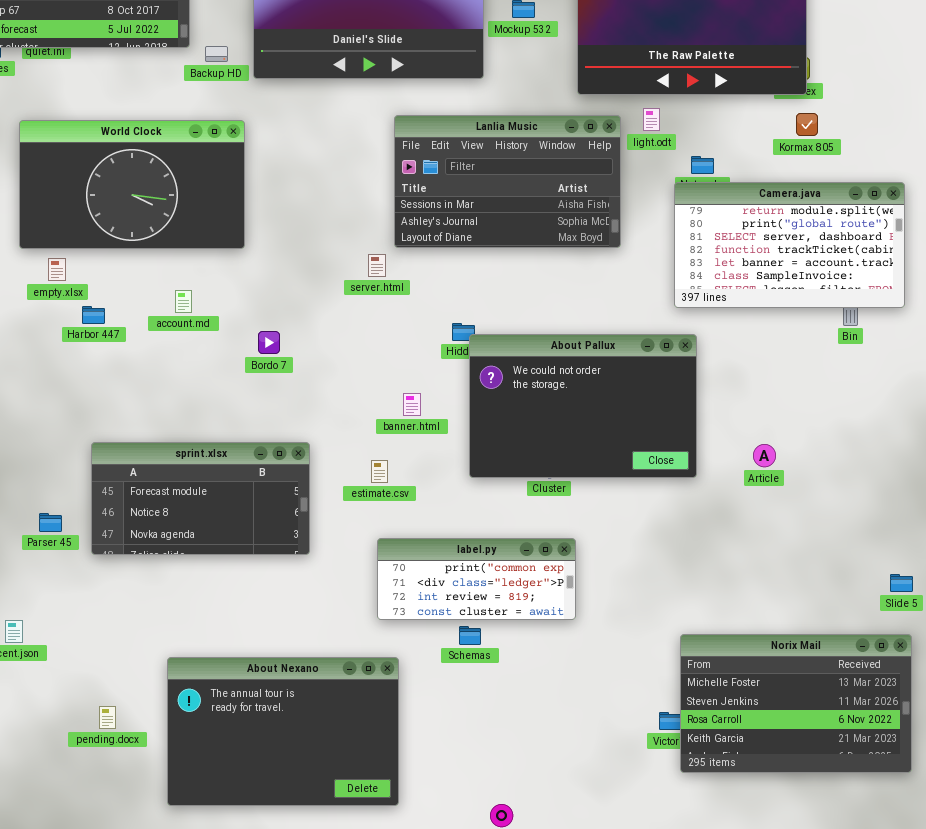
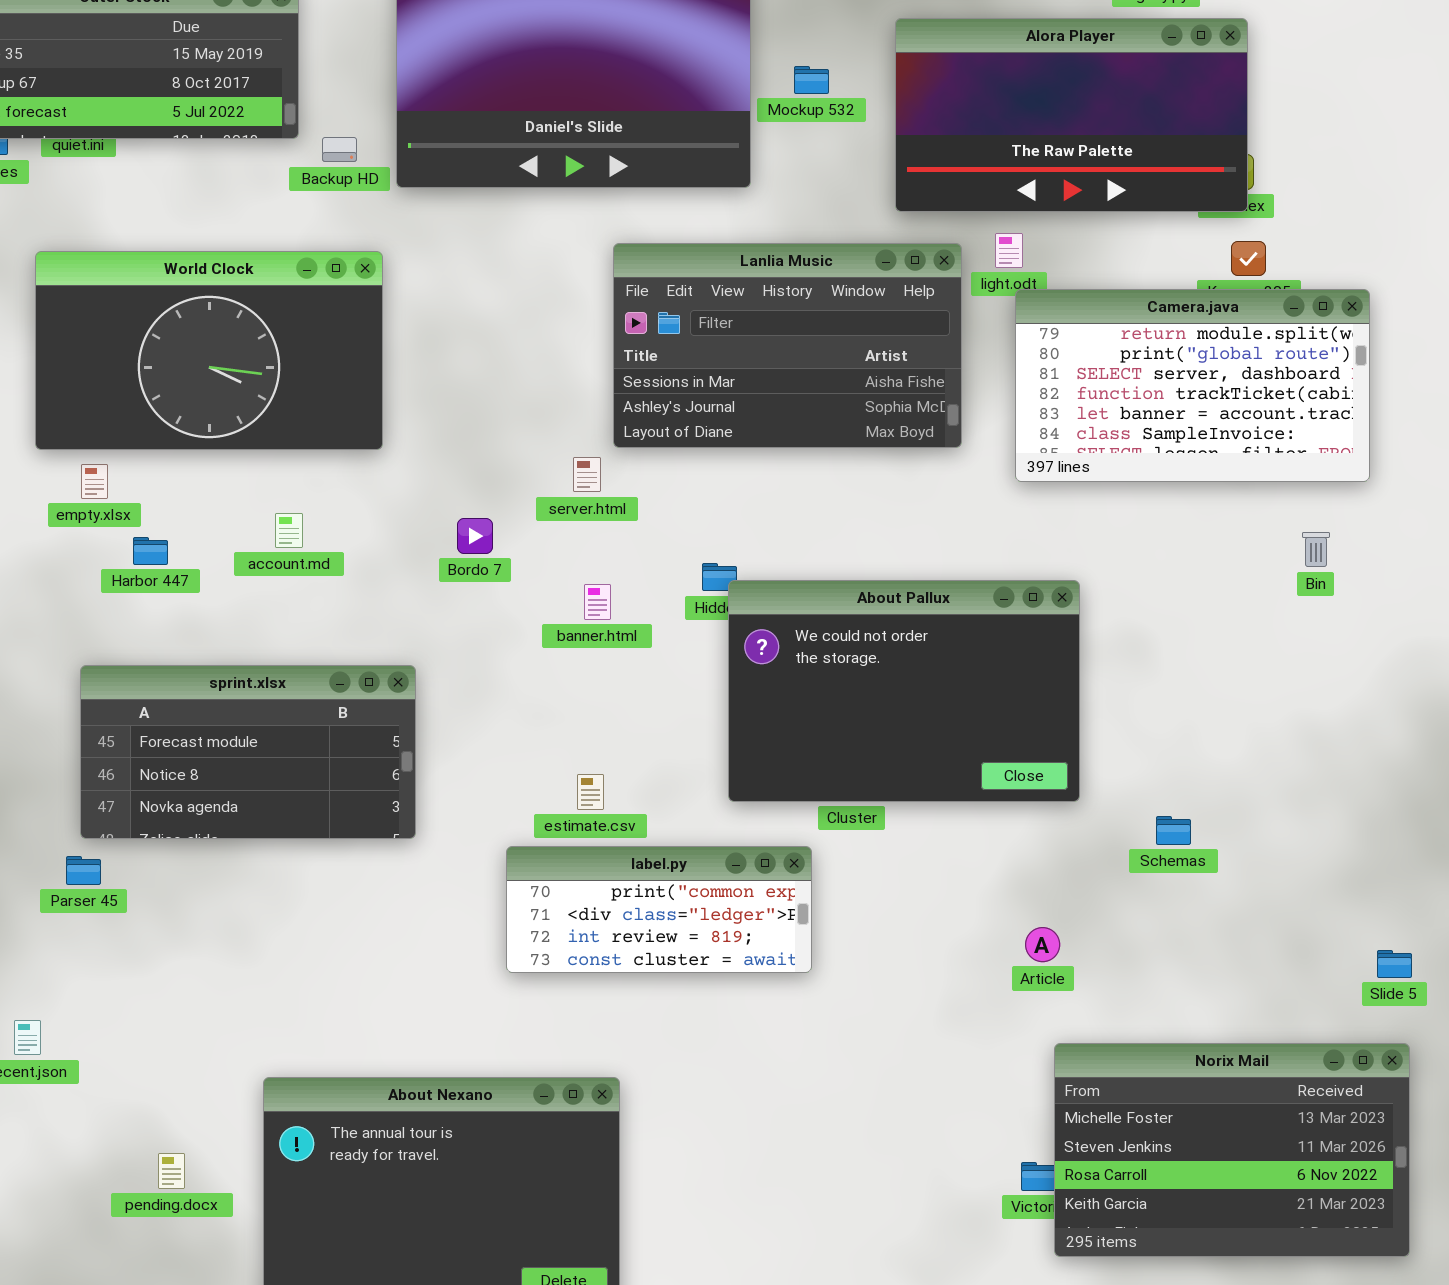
Camera.java: [674,182,905,308] -> [1015,289,1370,482], moved
Bordo 7: [258,331,280,354] -> [457,518,493,554], moved
banner.html: [403,393,421,416] -> [584,584,611,620], moved
sprint.xlsx: [91,442,310,555] -> [80,665,416,839], moved
Article: [753,444,776,467] -> [1025,927,1060,962], moved
label.py: [377,538,576,620] -> [506,846,812,973], moved
Schemas: [459,626,481,645] -> [1156,816,1191,845], moved

